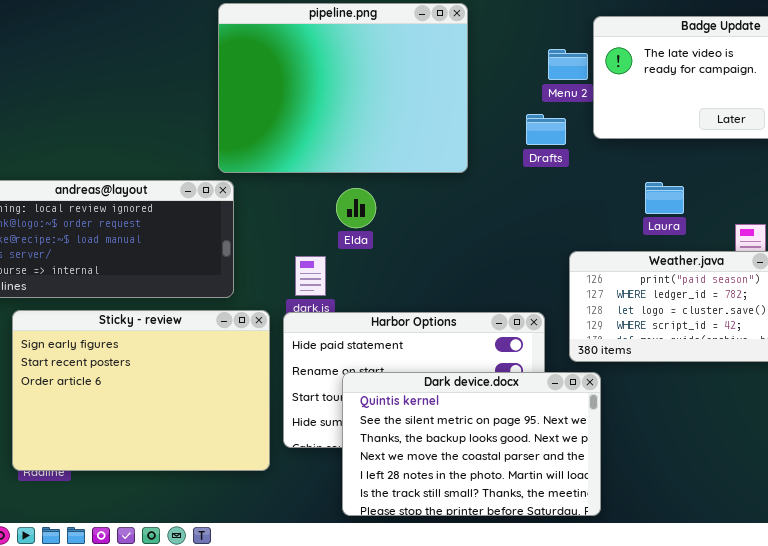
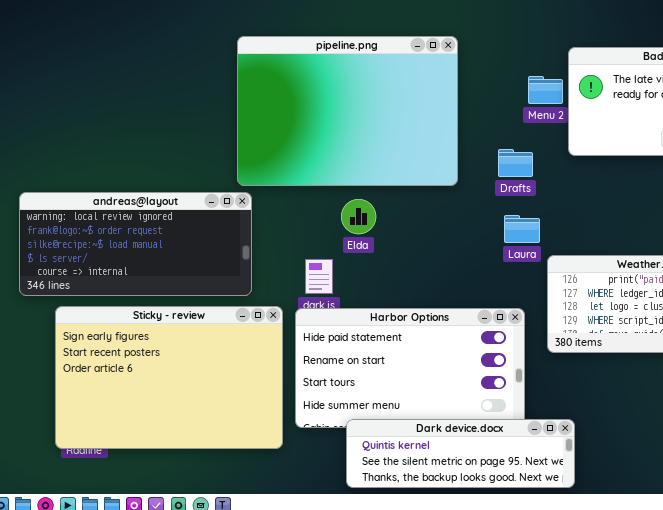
Drafts: [526,114,566,145] -> [498,149,533,177], moved
Laura: [645,182,684,214] -> [504,215,540,243], moved
Dark device.docx: [342,372,601,516] -> [346,419,575,488], resized

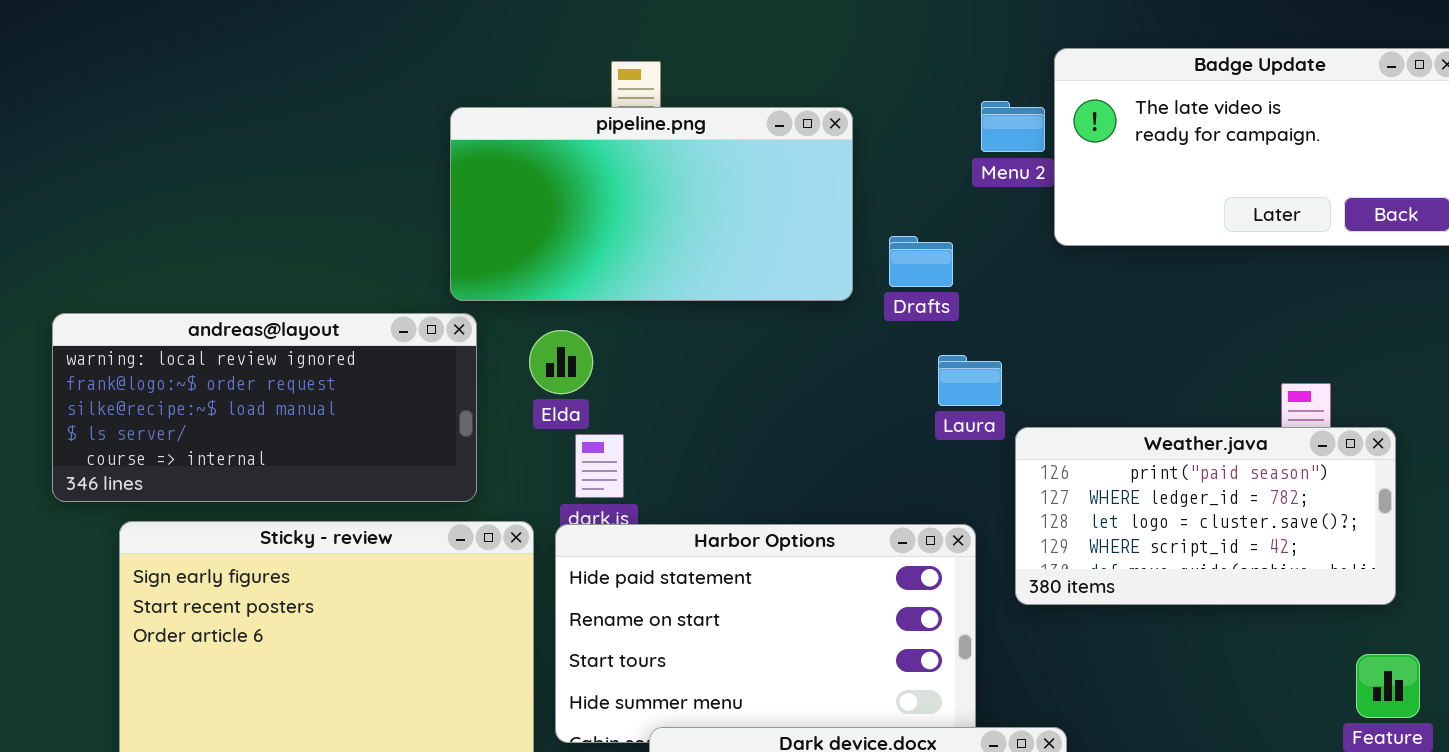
pipeline.png: [237,36,458,186] -> [450,107,853,301], resized
Drafts: [498,149,533,177] -> [889,236,953,287], moved
Elda: [341,199,376,234] -> [529,330,593,394], moved

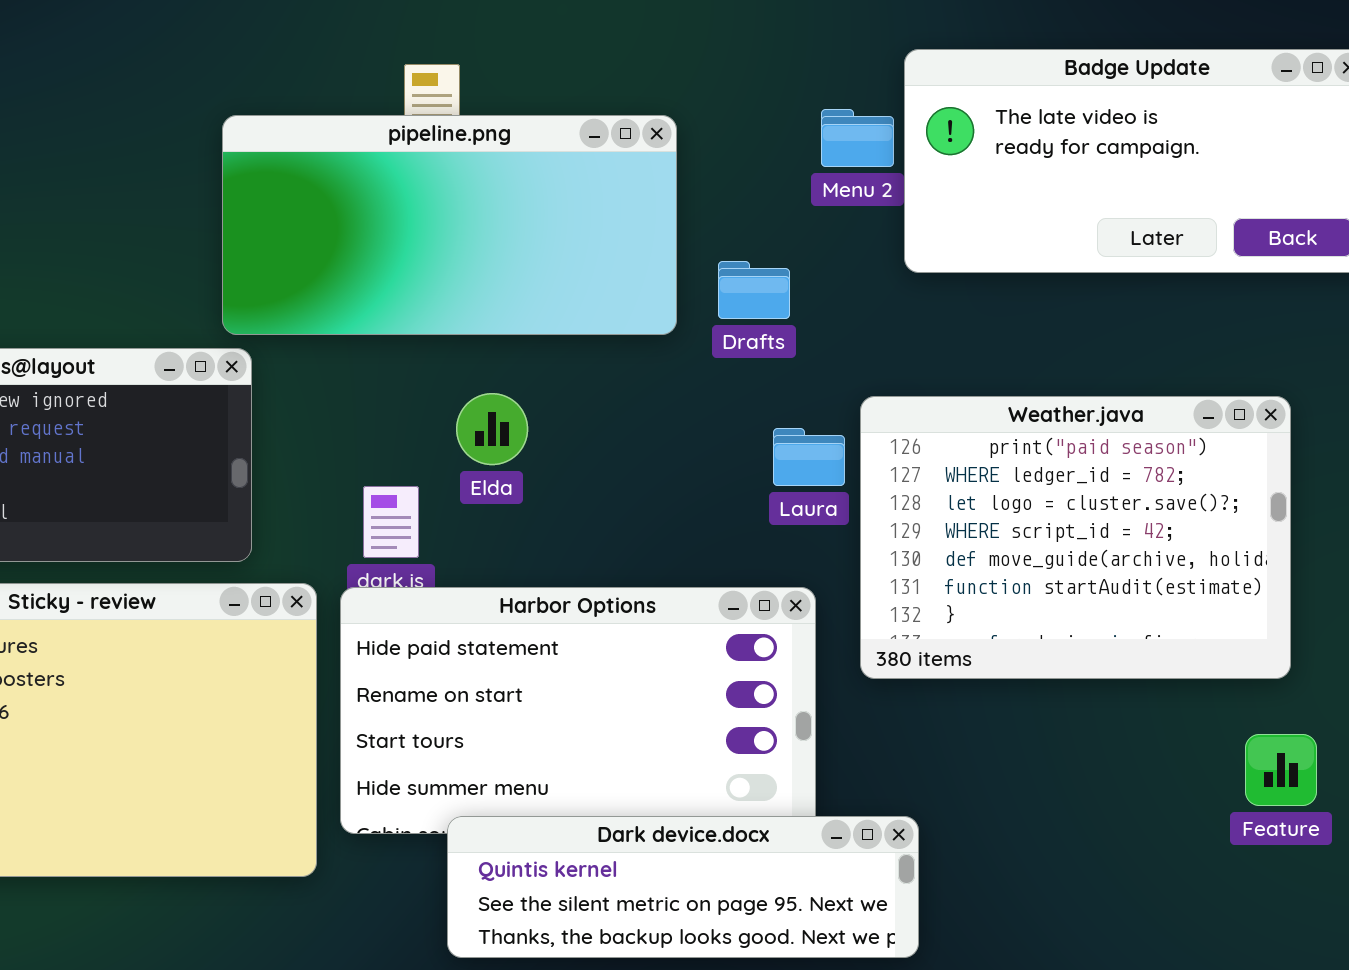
Elda: [529,330,593,394] -> [456,393,528,465], moved
Laura: [938,355,1002,406] -> [773,428,845,486], moved
Weather.java: [1015,427,1396,605] -> [860,396,1291,679], resized

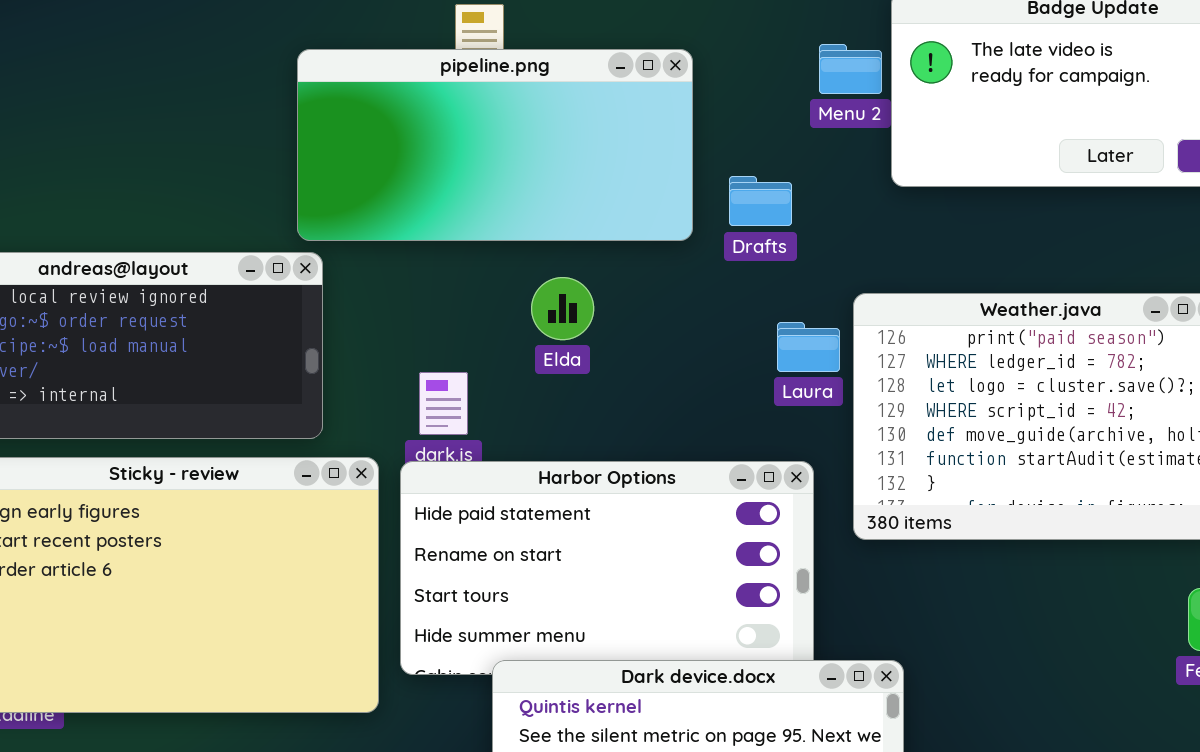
Elda: [456,393,528,465] -> [531,277,594,340], moved

